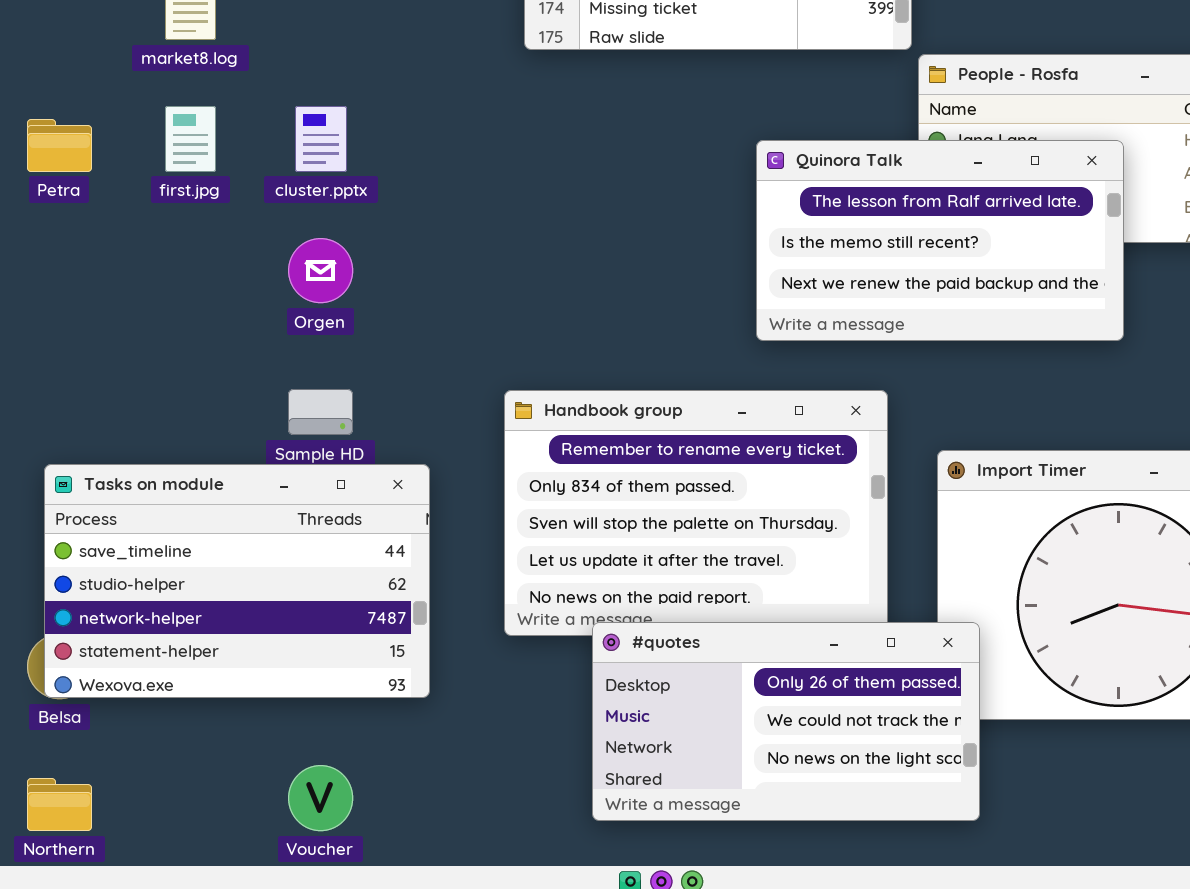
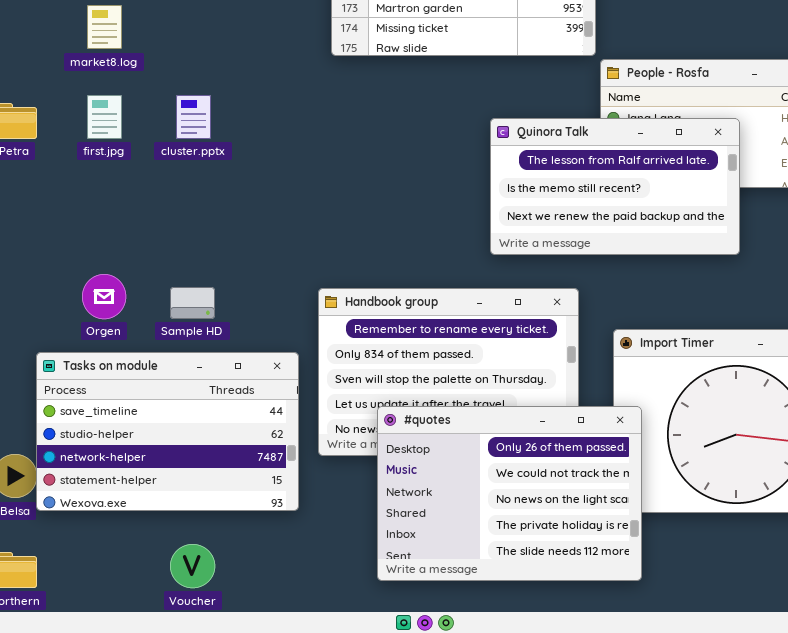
Orgen: [288,238,353,303] -> [82,274,126,319], moved
Tasks on module: [44,464,430,698] -> [36,352,299,511], moved
#quotes: [592,622,980,821] -> [377,406,642,581], resized

